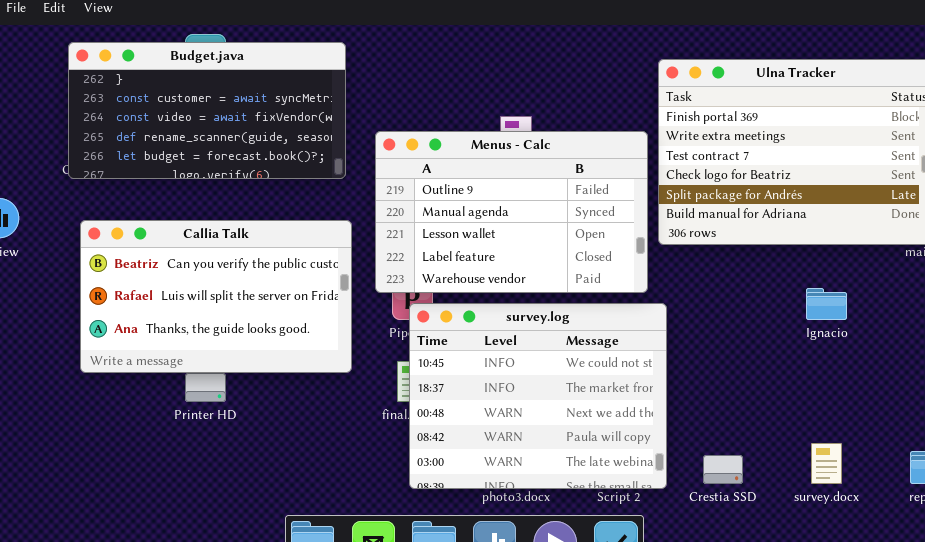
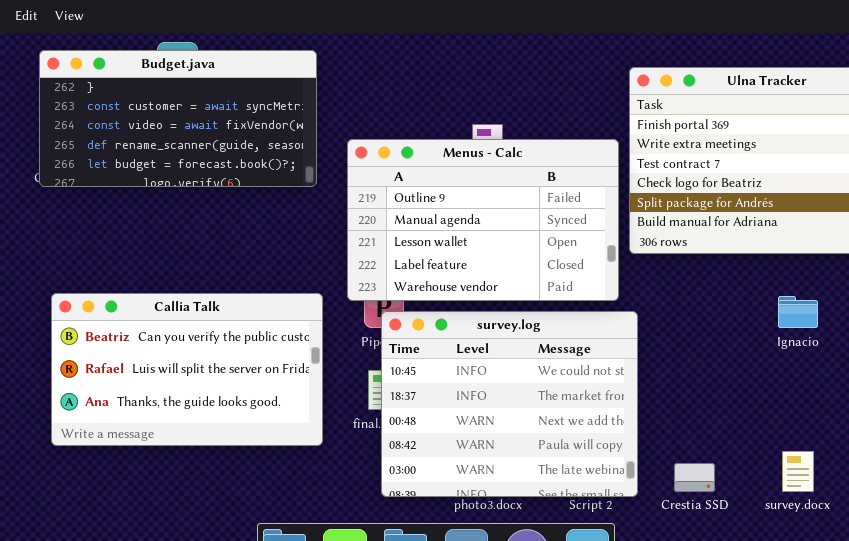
Callia Talk: [80,220,352,373] -> [51,293,323,446], moved

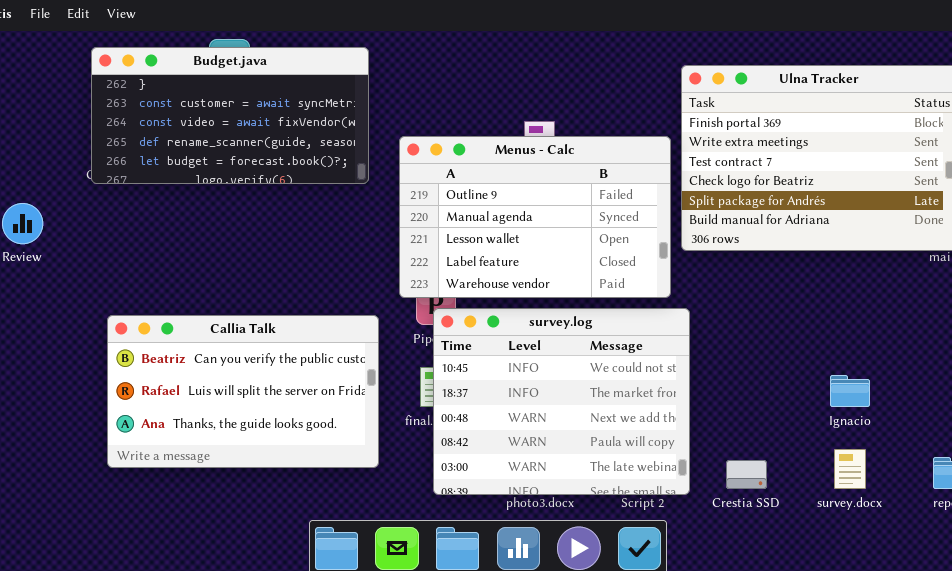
Callia Talk: [51,293,323,446] -> [107,315,379,468], moved
Ignacio: [778,296,818,328] -> [830,375,870,407], moved

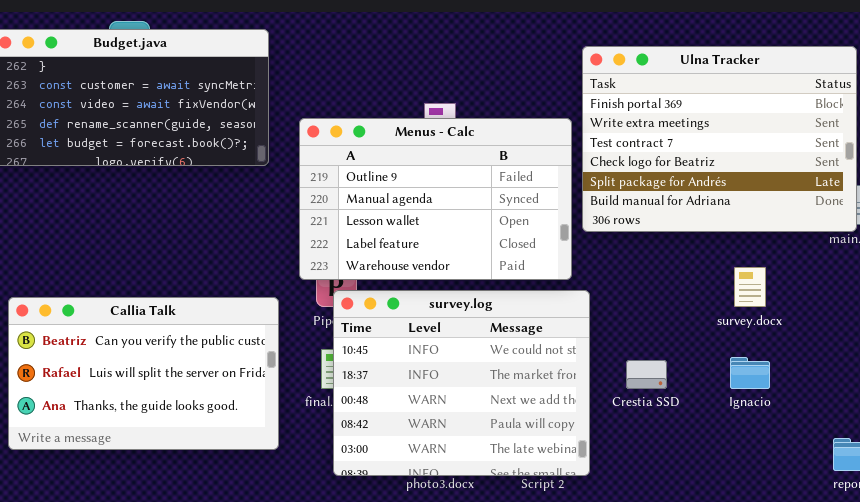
survey.docx: [834,449,866,489] -> [734,267,766,307], moved
Crestia SSD: [726,460,767,489] -> [626,360,667,389], moved

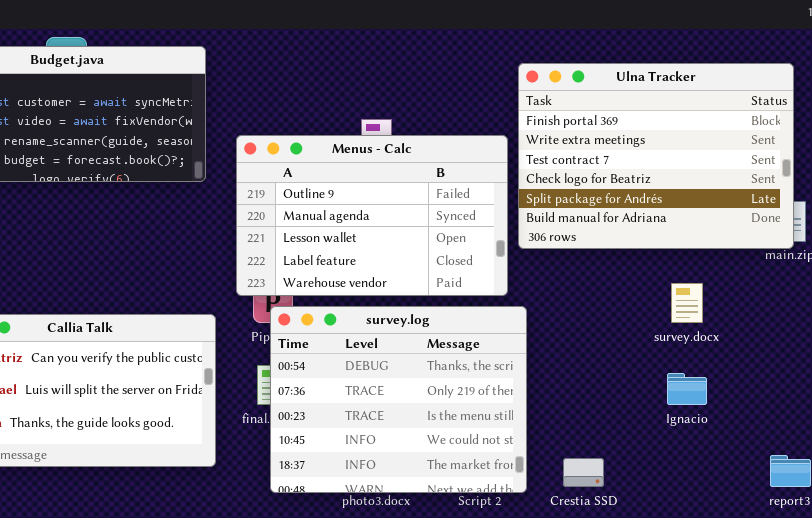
survey.log: [333,290,590,476] -> [270,306,527,493], scrolled up 3 rows
Crestia SSD: [626,360,667,389] -> [563,458,604,487], moved

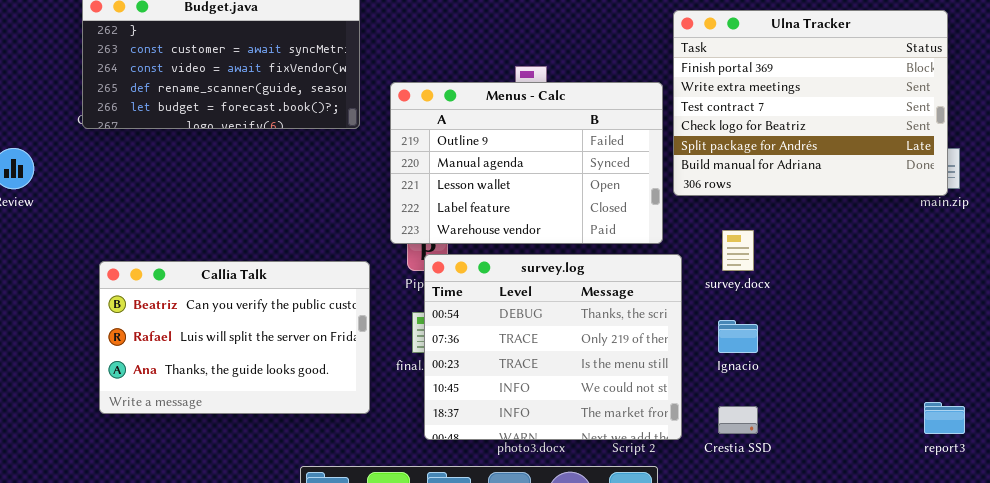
survey.docx: [671,283,703,323] -> [722,230,754,271], moved
Ignacio: [667,373,707,405] -> [718,320,758,353], moved

